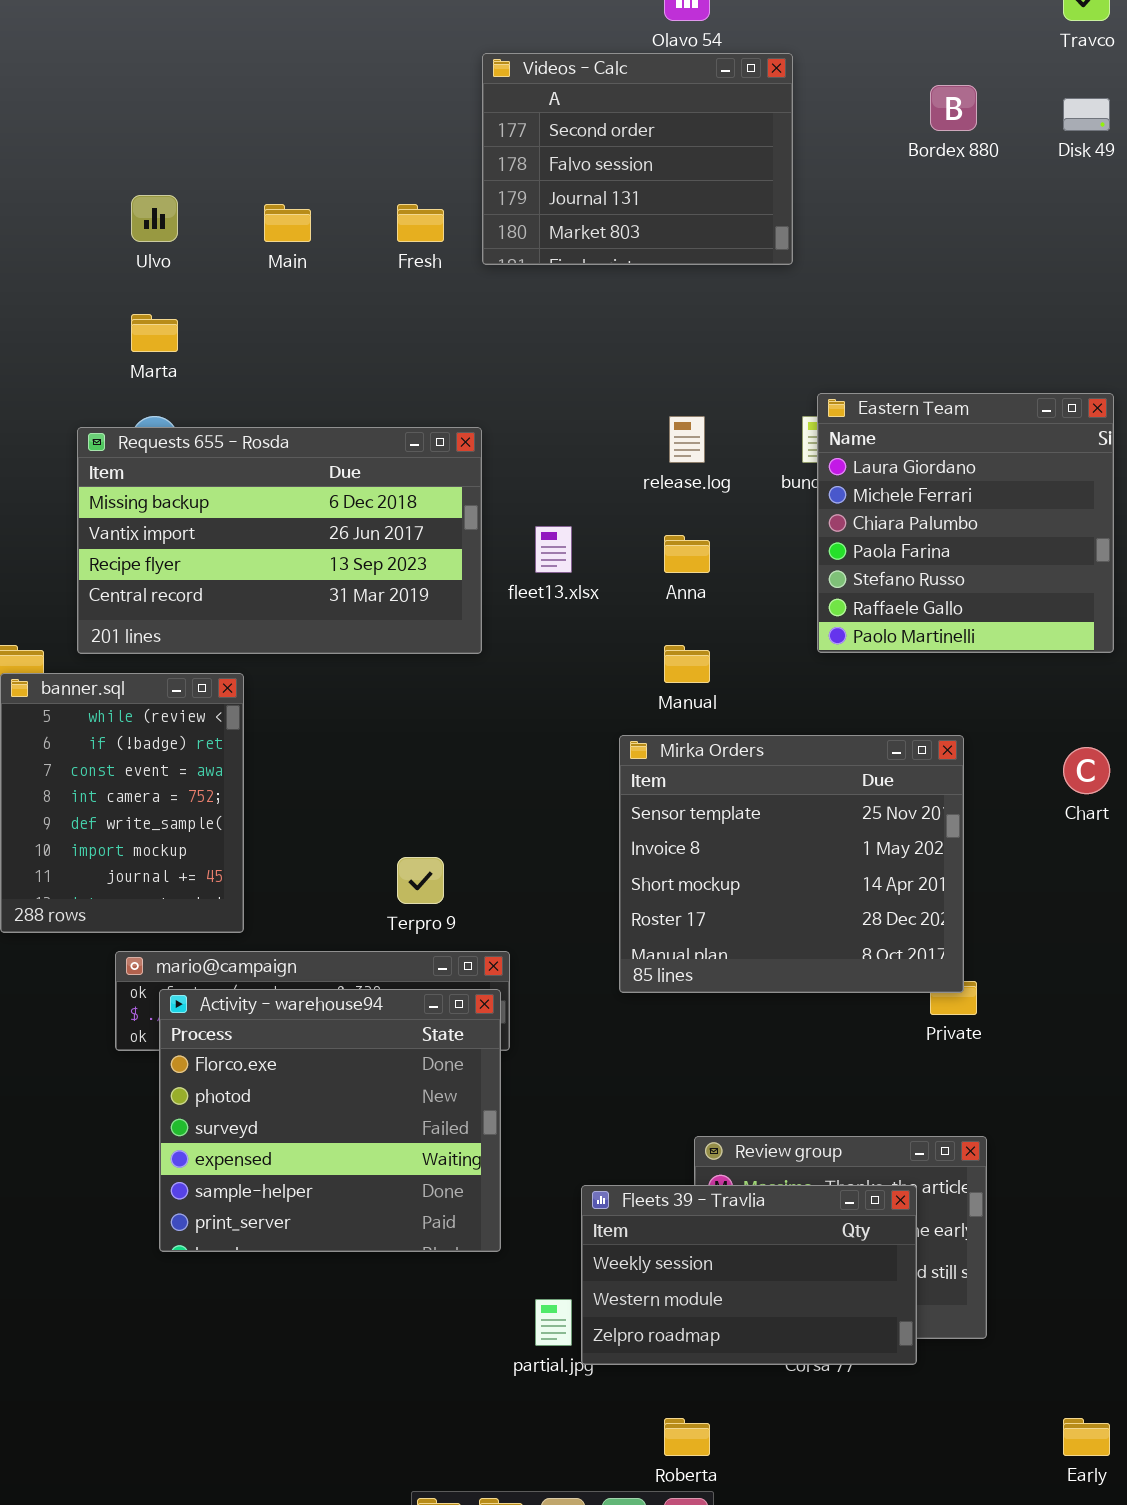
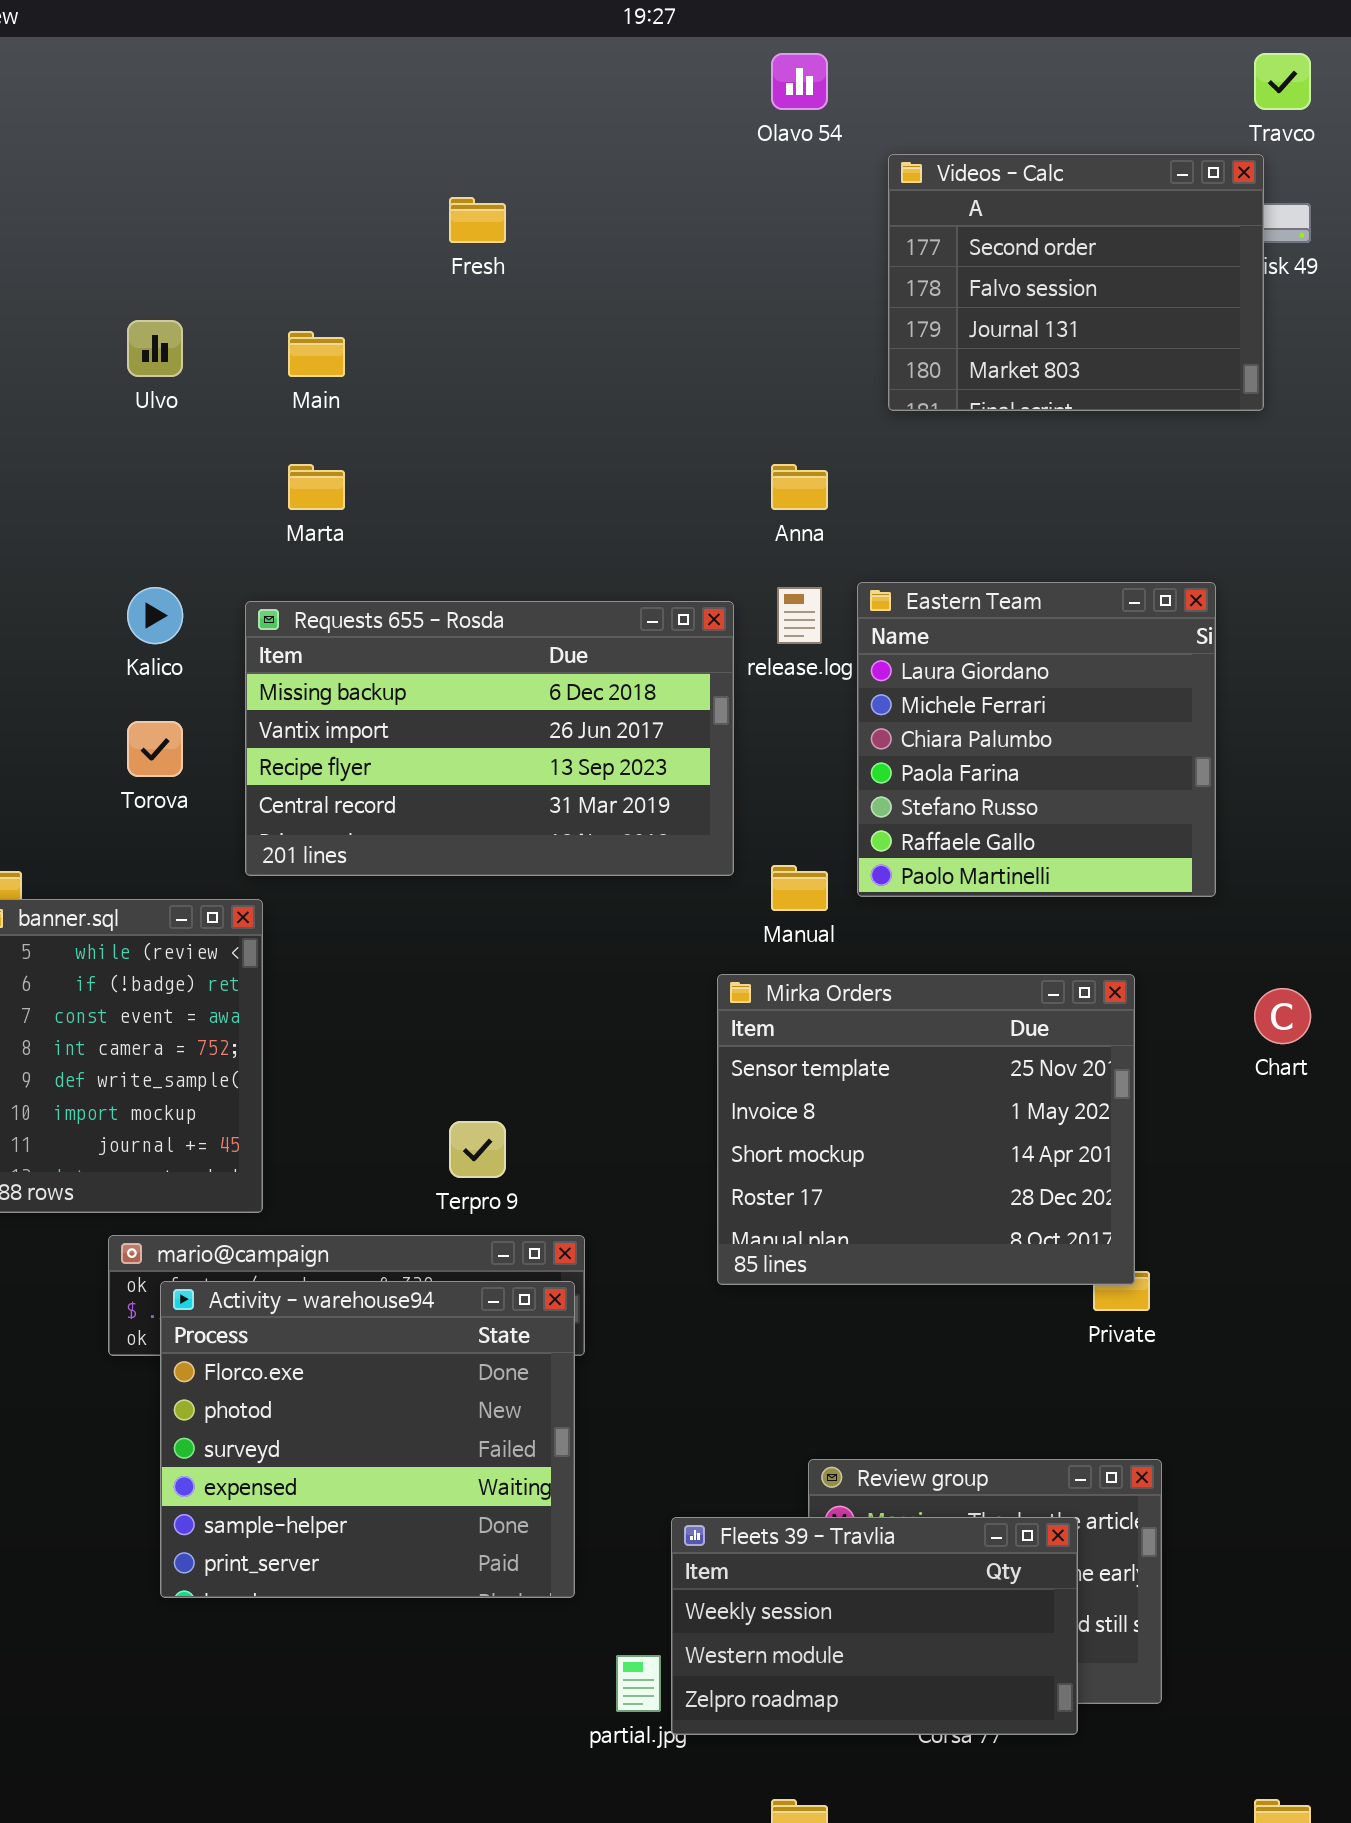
Videos - Calc: [482,53,793,265] -> [888,154,1264,411], moved
Fresh: [397,204,444,242] -> [449,197,506,243], moved
Marta: [131,314,178,352] -> [288,464,345,510], moved
Eastern Team: [817,393,1114,653] -> [857,582,1216,897], moved
Requests 655 - Rosda: [77,427,482,654] -> [245,601,734,876], moved
Anna: [664,535,710,573] -> [771,464,828,510], moved

